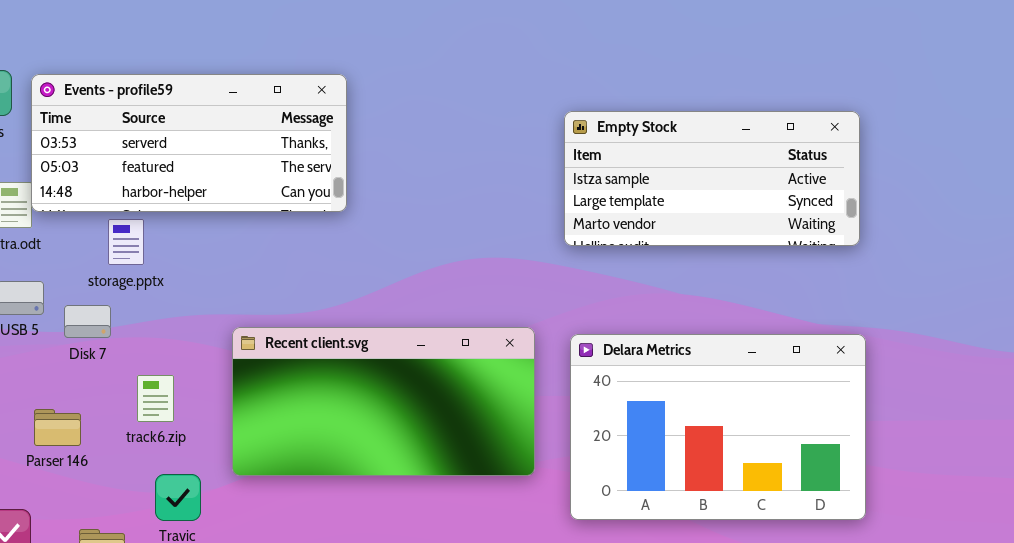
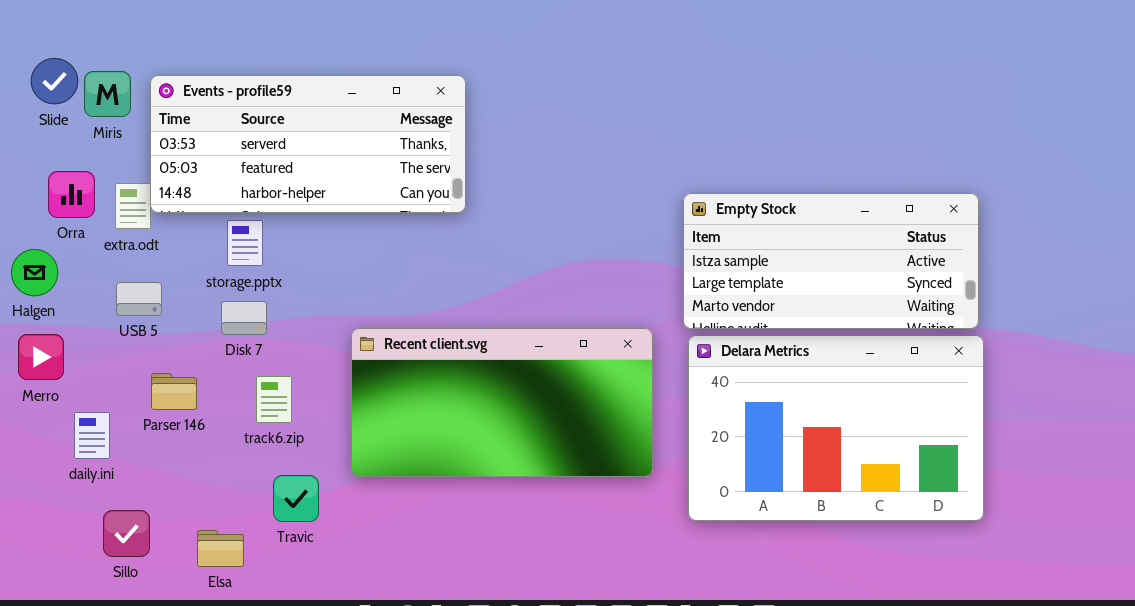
Empty Stock: [564,111,860,246] -> [683,193,979,329], moved
Disk 7: [64,305,111,338] -> [221,301,267,335], moved
Parser 146: [34,409,81,446] -> [151,373,197,410], moved

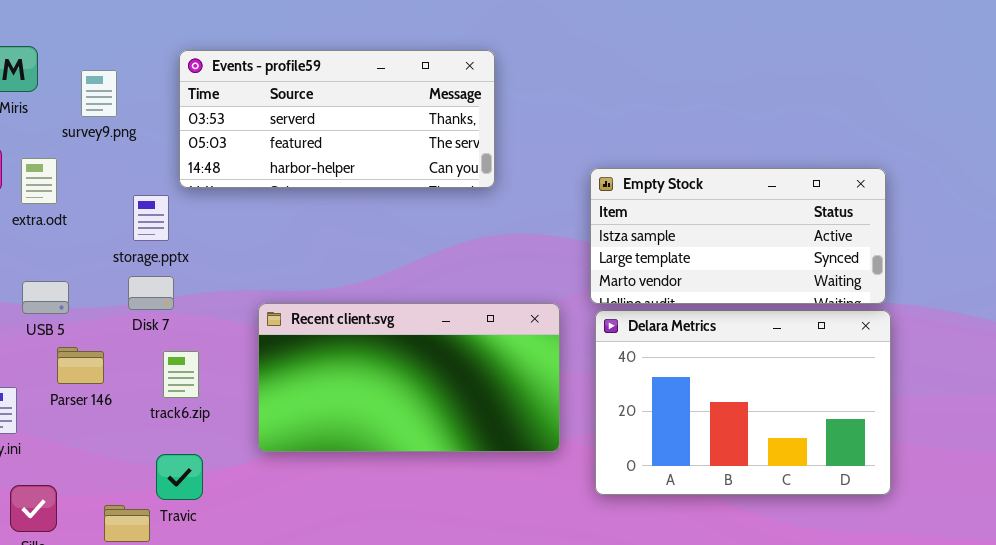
Events - profile59: [150,75,466,213] -> [179,50,495,188], moved
USB 5: [116,282,162,316] -> [22,281,69,314], moved
Travic: [273,475,319,522] -> [156,454,203,500], moved

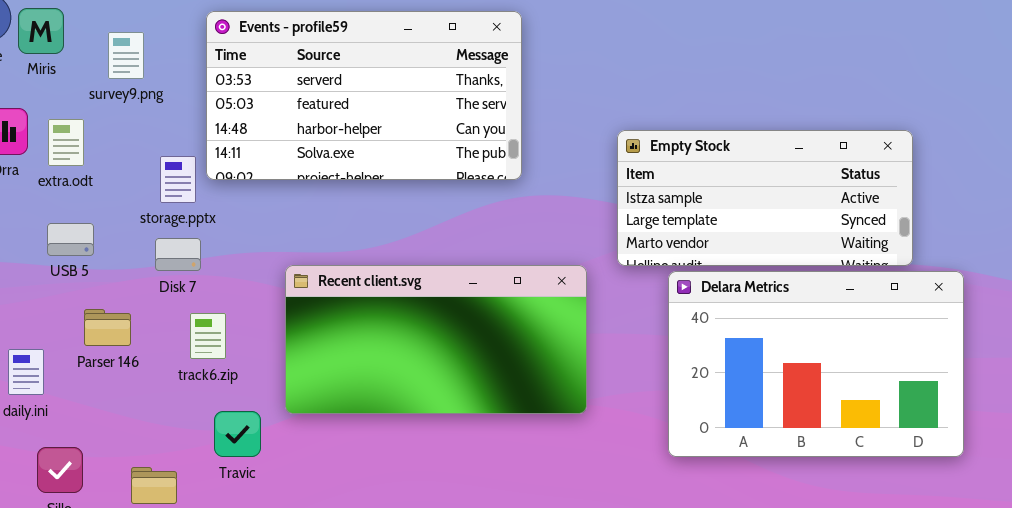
Events - profile59: [179,50,495,188] -> [206,11,522,180], resized
USB 5: [22,281,69,314] -> [47,223,94,256], moved
Delara Metrics: [595,310,891,495] -> [668,271,964,457], moved
Travic: [156,454,203,500] -> [214,411,261,457], moved

